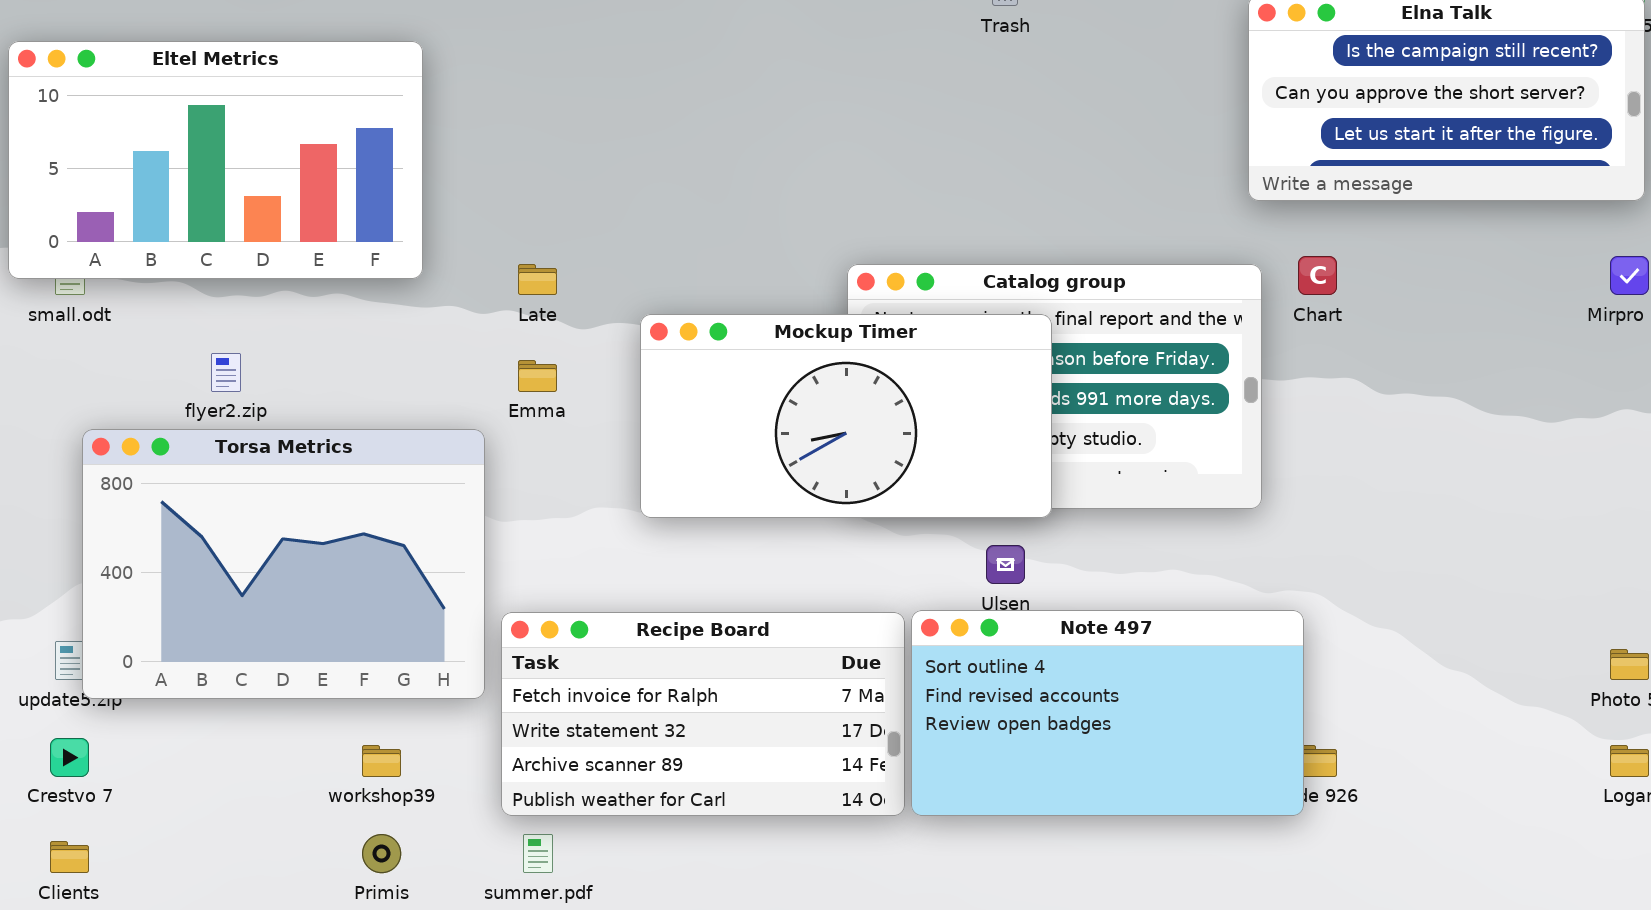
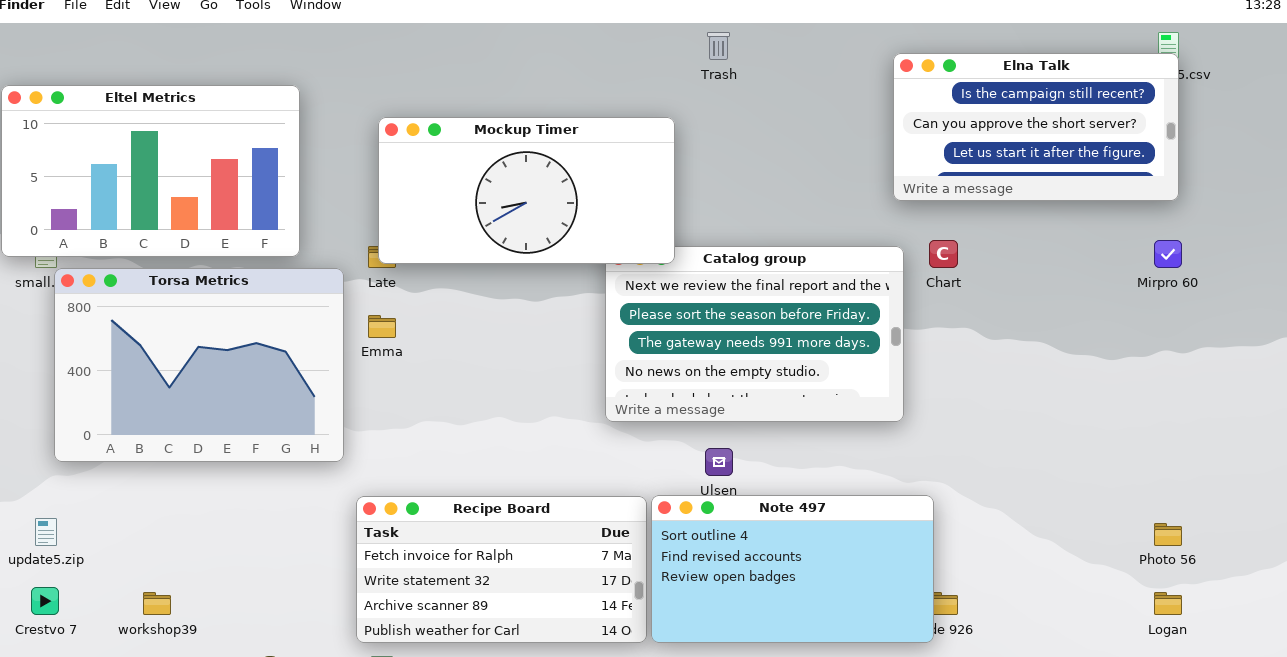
Mockup Timer: [640,314,1052,518] -> [378,117,675,264], moved
Torsa Metrics: [82,429,485,699] -> [54,268,344,462], moved
workshop39: [362,745,401,777] -> [143,592,171,615], moved

